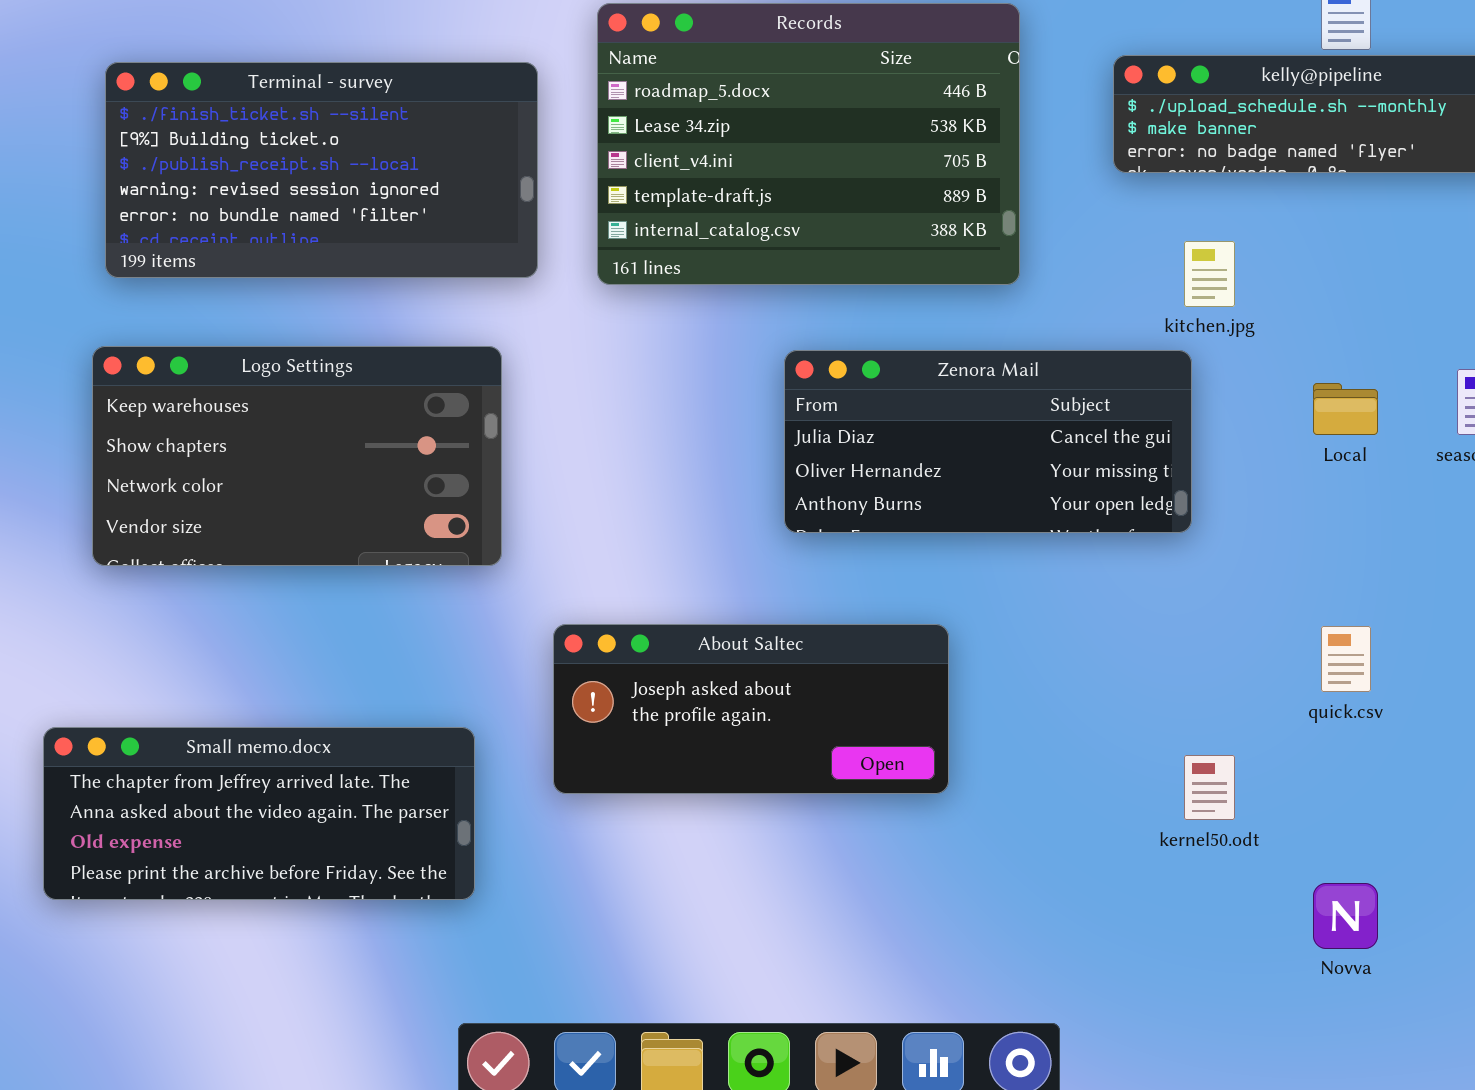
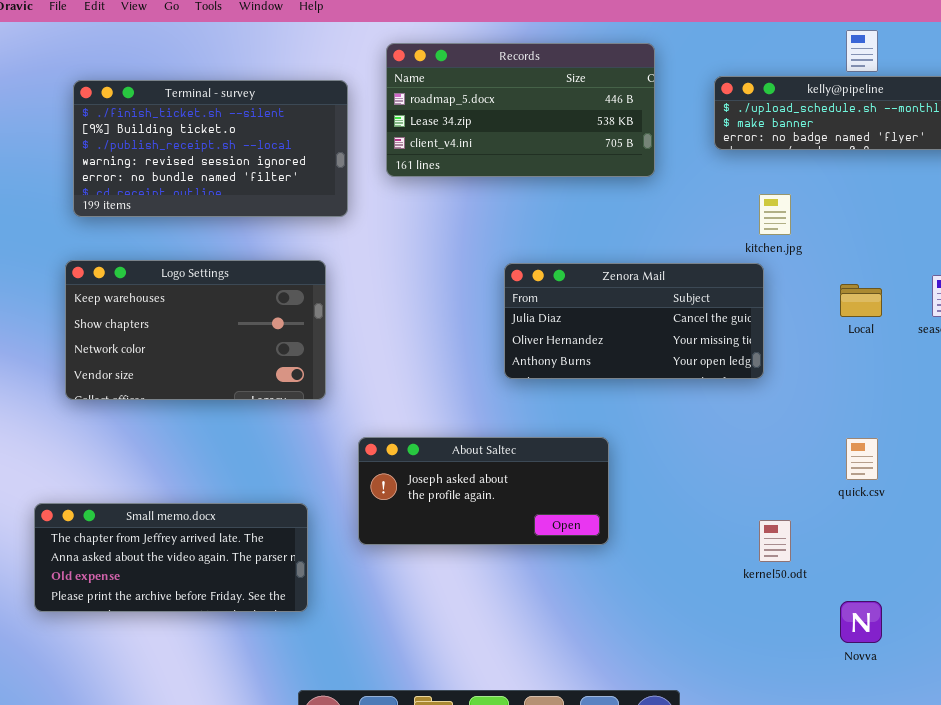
Records: [597,3,1020,285] -> [386,43,655,177], resized

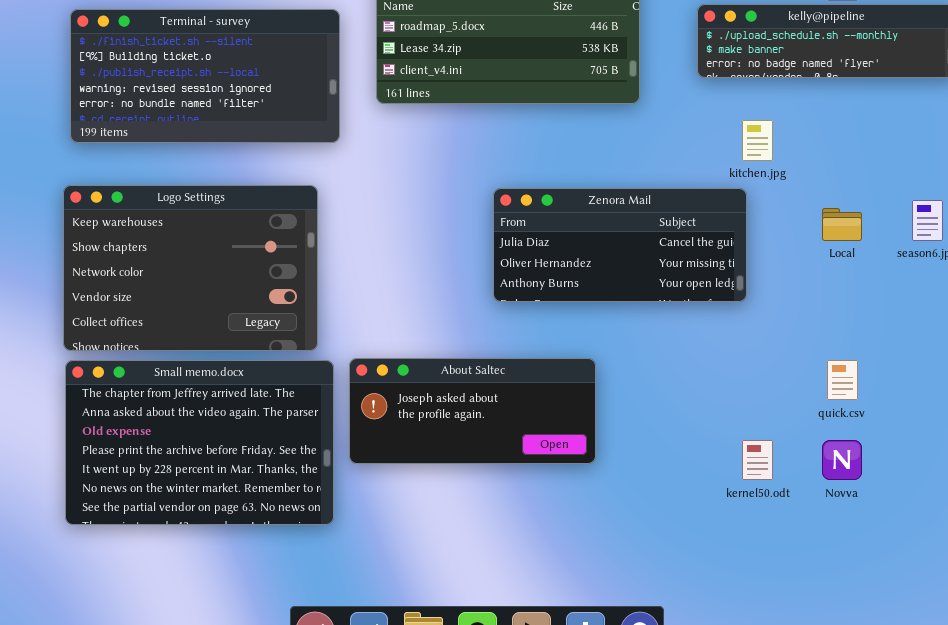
Logo Settings: [65,260,326,400] -> [63,185,318,351], resized
Small memo.docx: [34,503,308,612] -> [65,360,334,525], moved, resized
Novva: [840,601,882,643] -> [822,440,862,480], moved

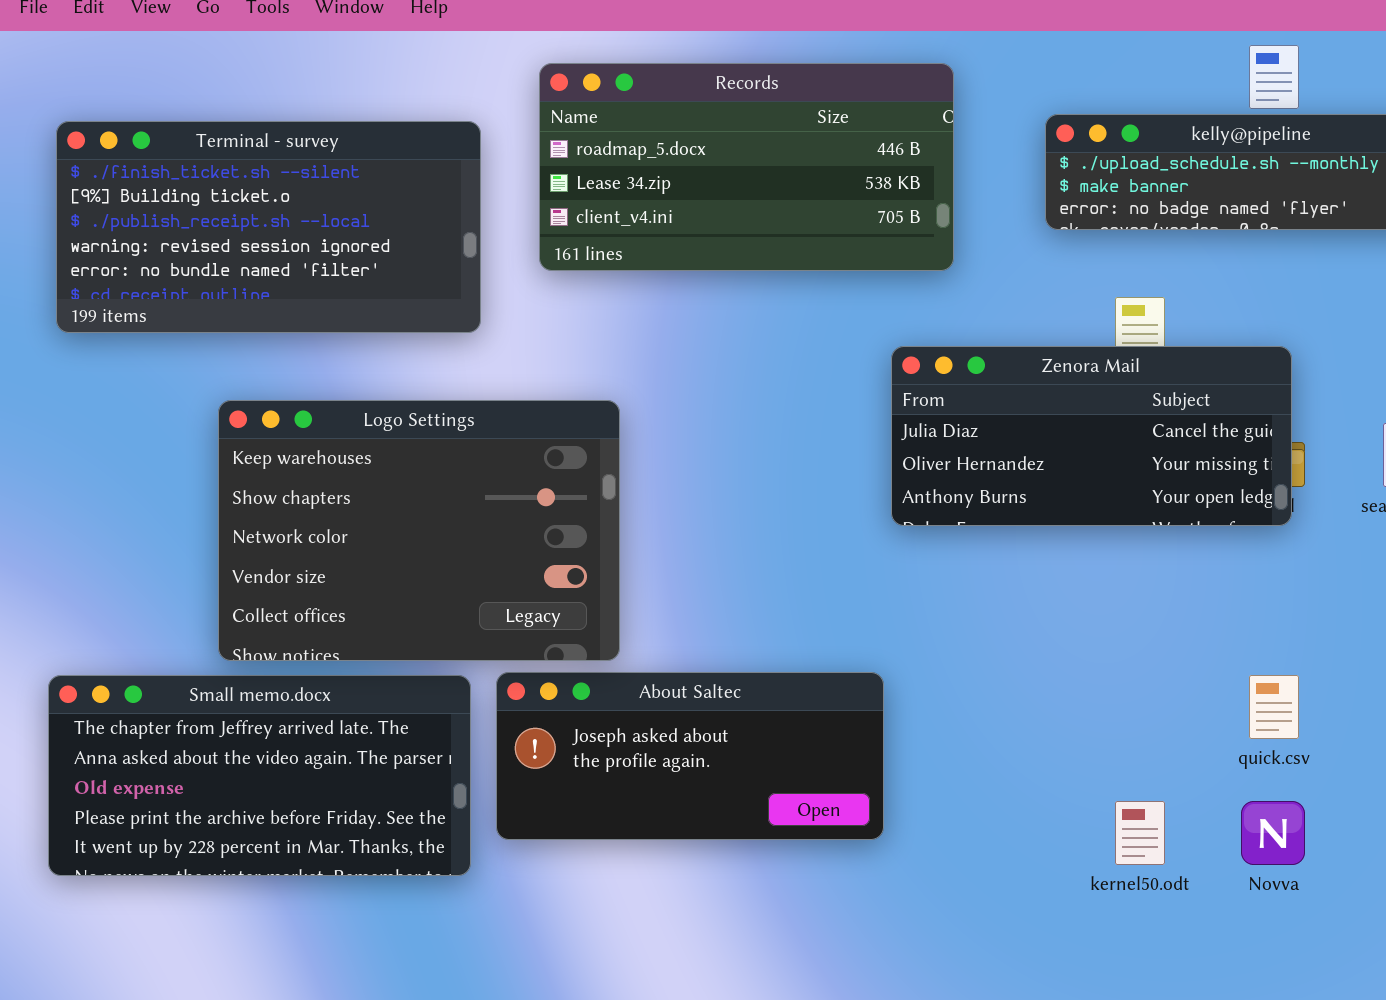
Logo Settings: [63,185,318,351] -> [218,400,620,661], moved
Zenora Mail: [493,188,747,302] -> [891,346,1292,526], moved
Small memo.docx: [65,360,334,525] -> [48,675,471,876], resized

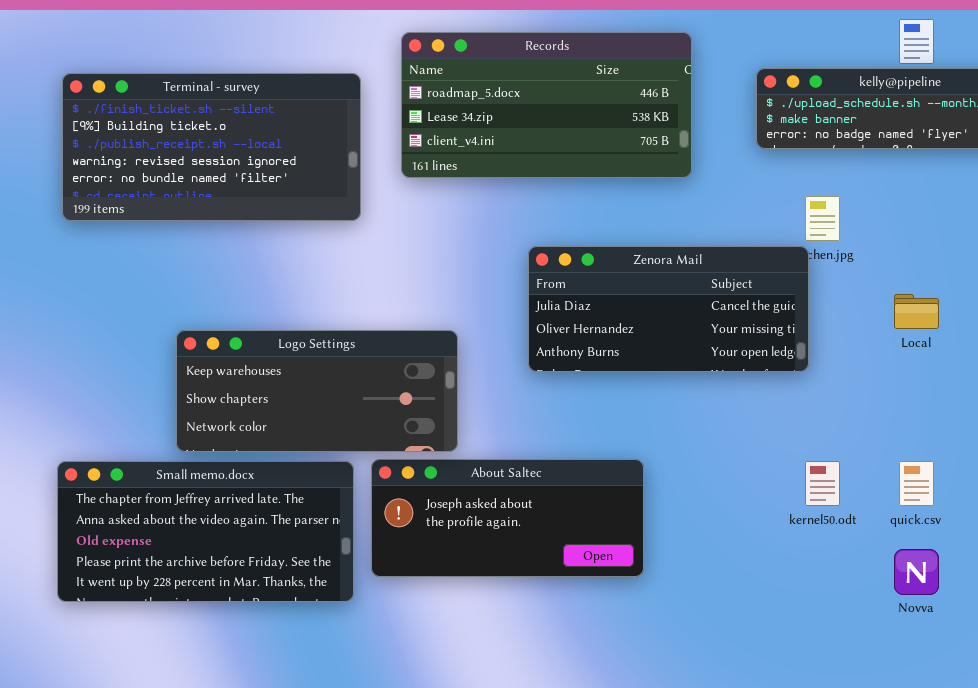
Zenora Mail: [891,346,1292,526] -> [528,246,809,372], moved
Logo Settings: [218,400,620,661] -> [176,330,458,452], resized
kernel50.odt: [1115,801,1165,865] -> [805,461,840,506], moved

